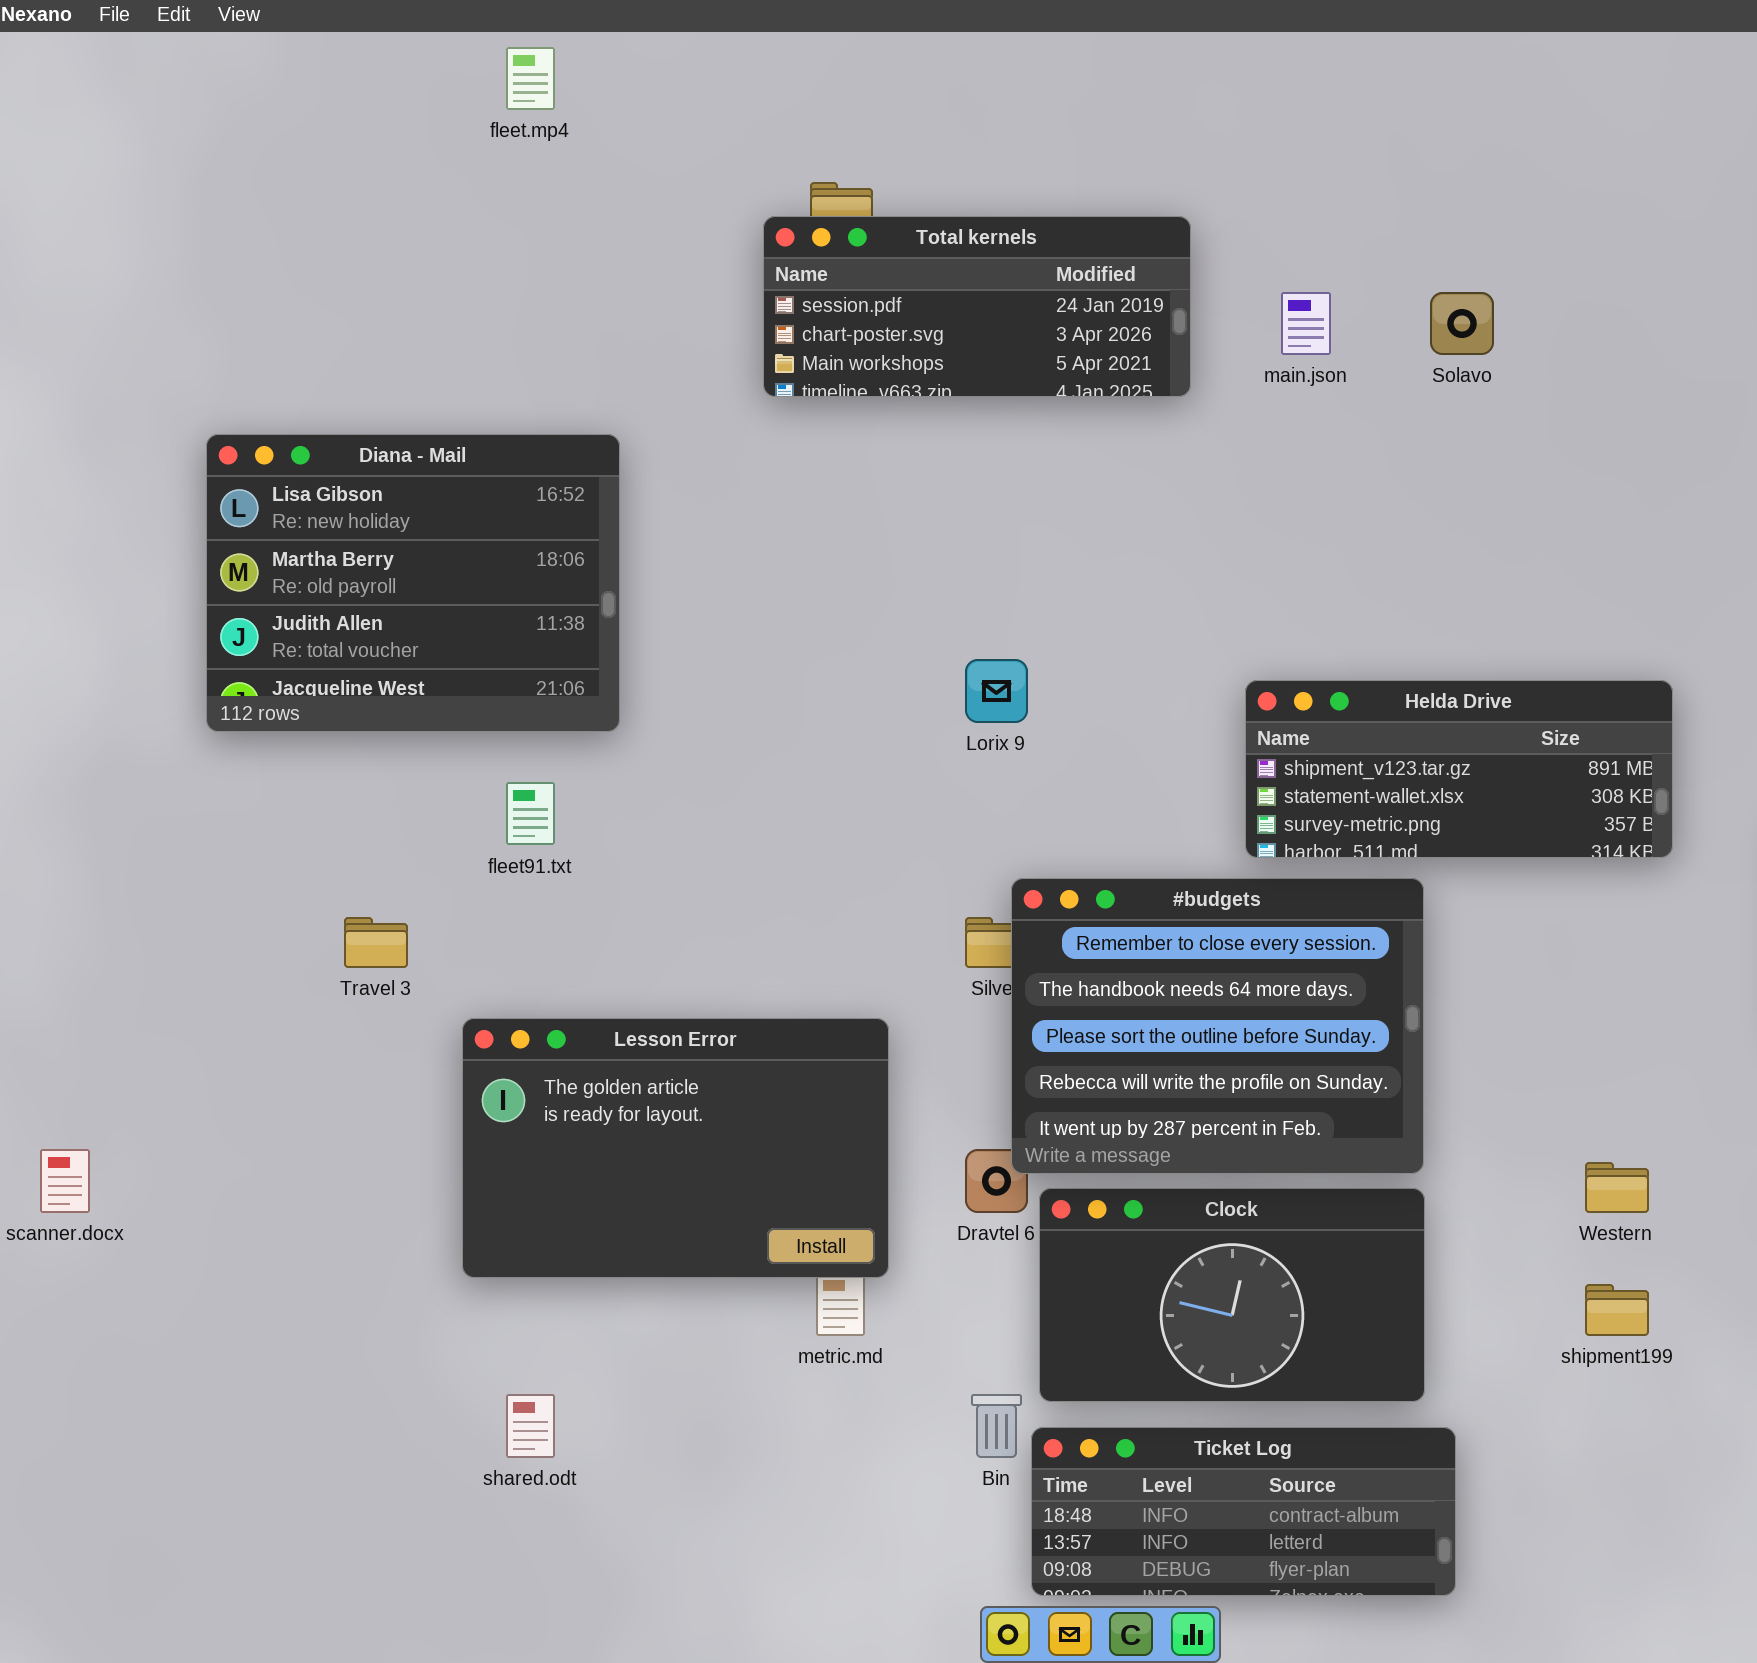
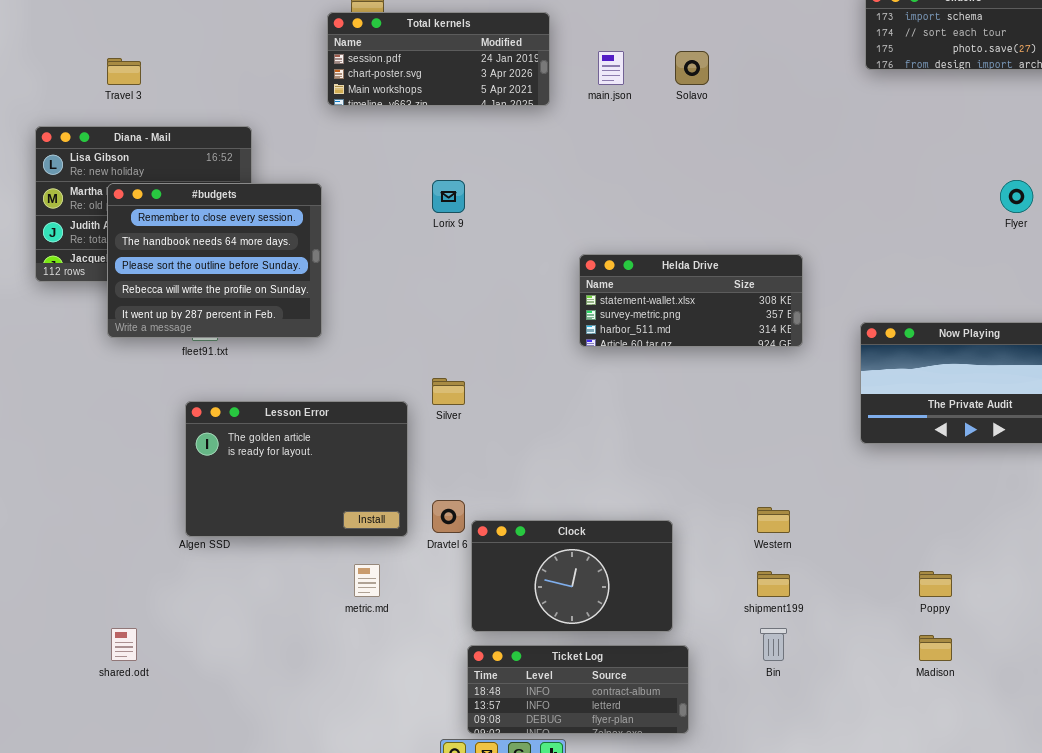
Lorix 9: [965,659,1028,723] -> [432,180,465,213], moved
Helda Drive: [1245,680,1673,858] -> [579,254,803,347], scrolled down 1 row
#budgets: [1011,878,1424,1174] -> [107,183,322,338], moved
Travel 3: [344,917,408,968] -> [107,58,141,85], moved
Lesson Error: [462,1018,889,1278] -> [185,401,408,537], moved
shared.odt: [506,1394,555,1458] -> [111,628,137,661], moved
Bin: [971,1394,1022,1458] -> [760,628,787,661], moved

